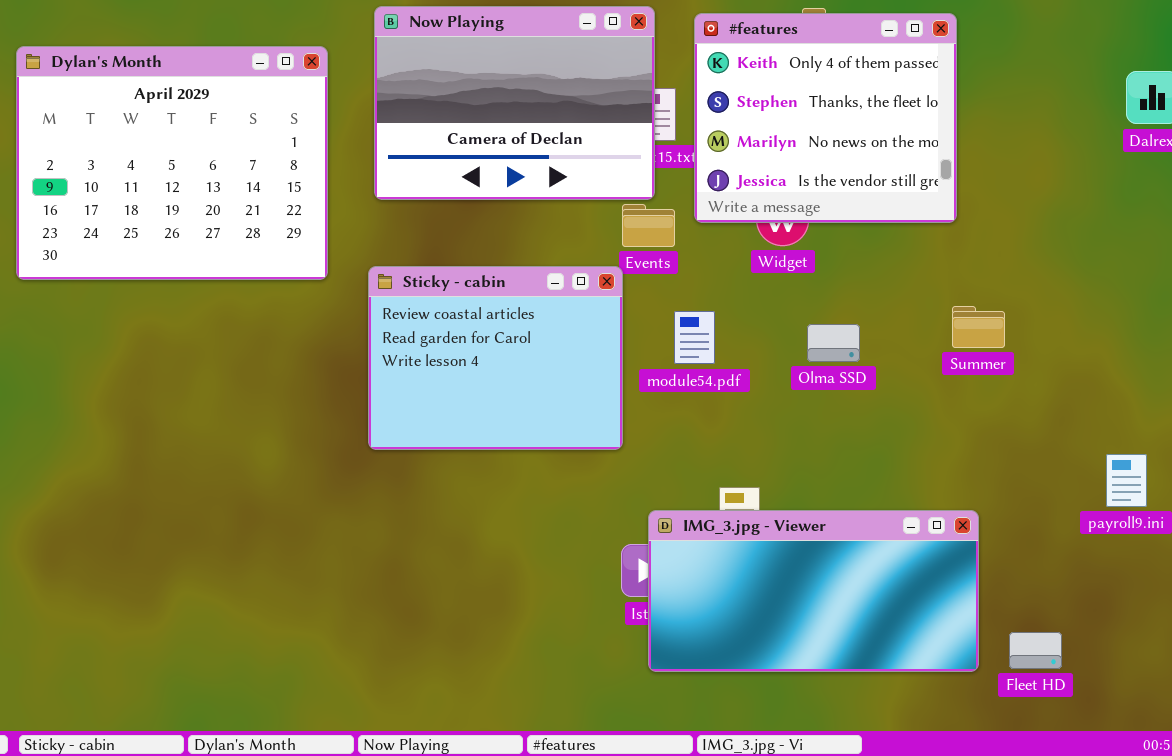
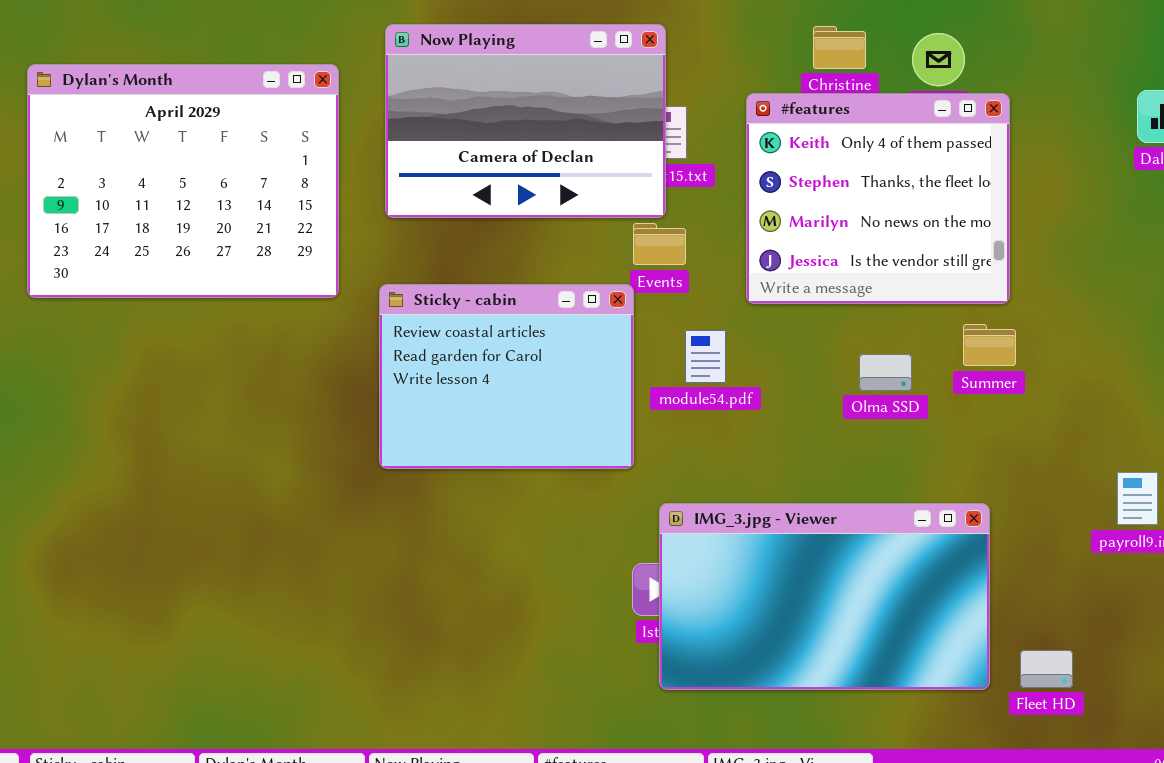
#features: [694,13,957,223] -> [746,93,1010,304], moved
Olma SSD: [807,324,860,362] -> [859,354,912,391], moved
IMG_3.jpg - Viewer: [648,510,979,672] -> [659,503,990,690], resized

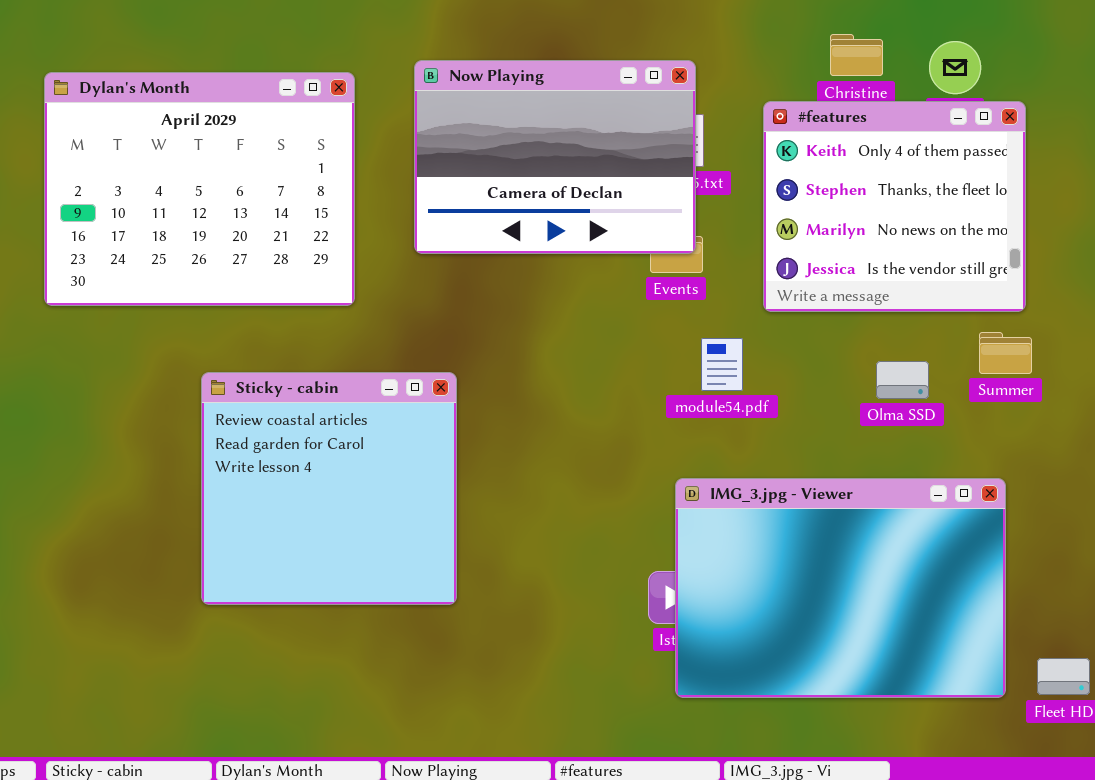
Now Playing: [385,24,666,218] -> [414,60,696,254], moved
Sticky - cabin: [379,284,634,469] -> [201,372,457,605], moved, resized
IMG_3.jpg - Viewer: [659,503,990,690] -> [675,478,1006,698], resized

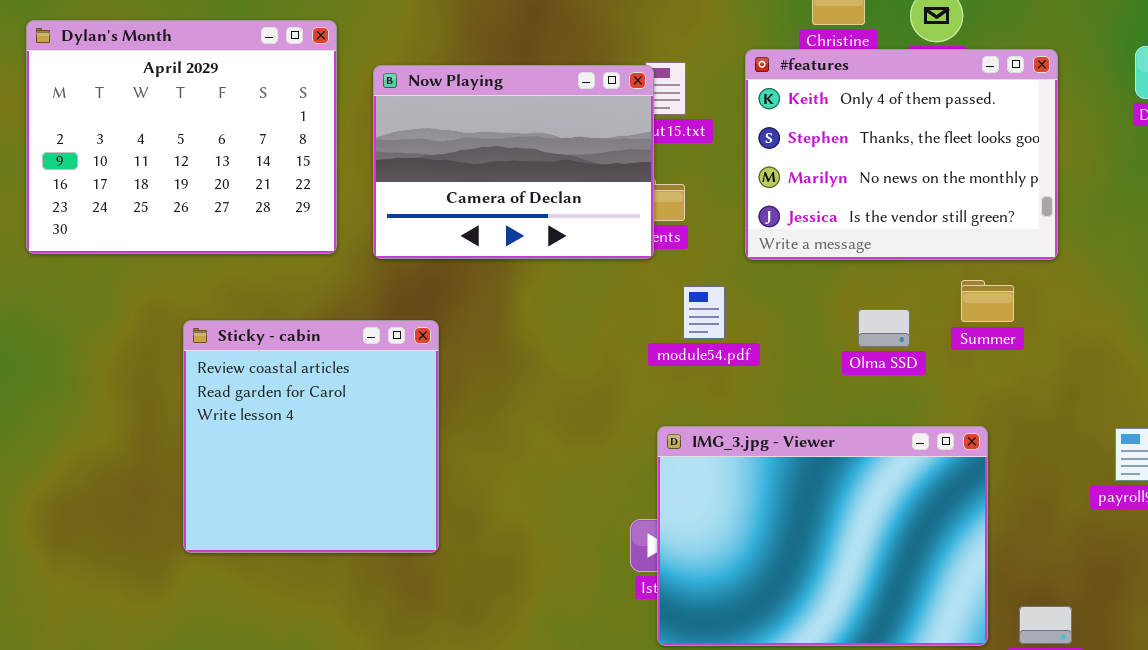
Now Playing: [414,60,696,254] -> [373,65,654,259], moved
#features: [763,101,1026,312] -> [745,49,1058,260], resized

